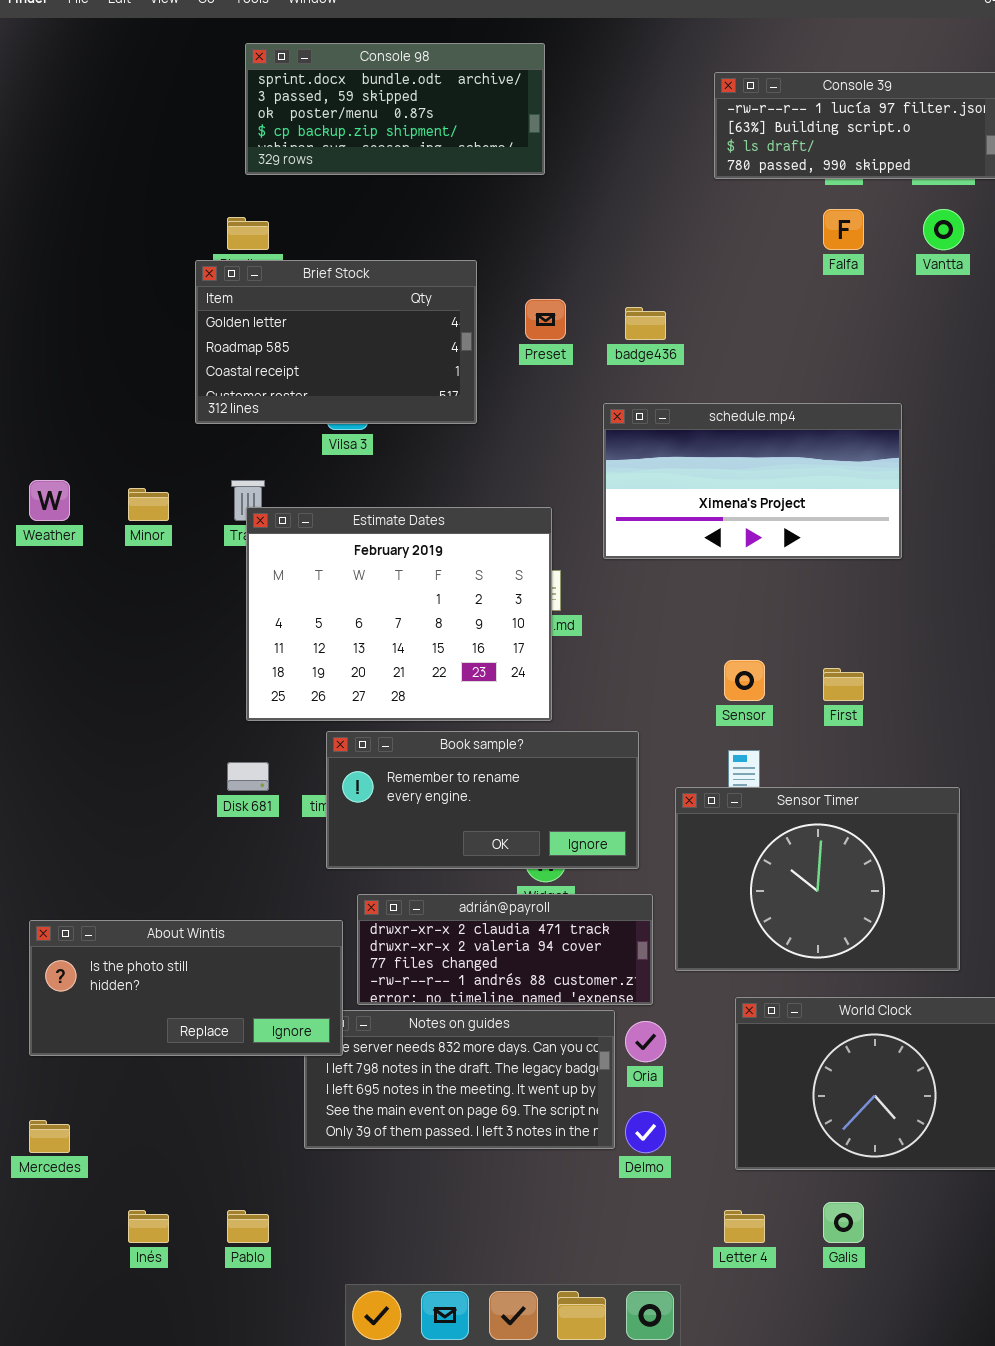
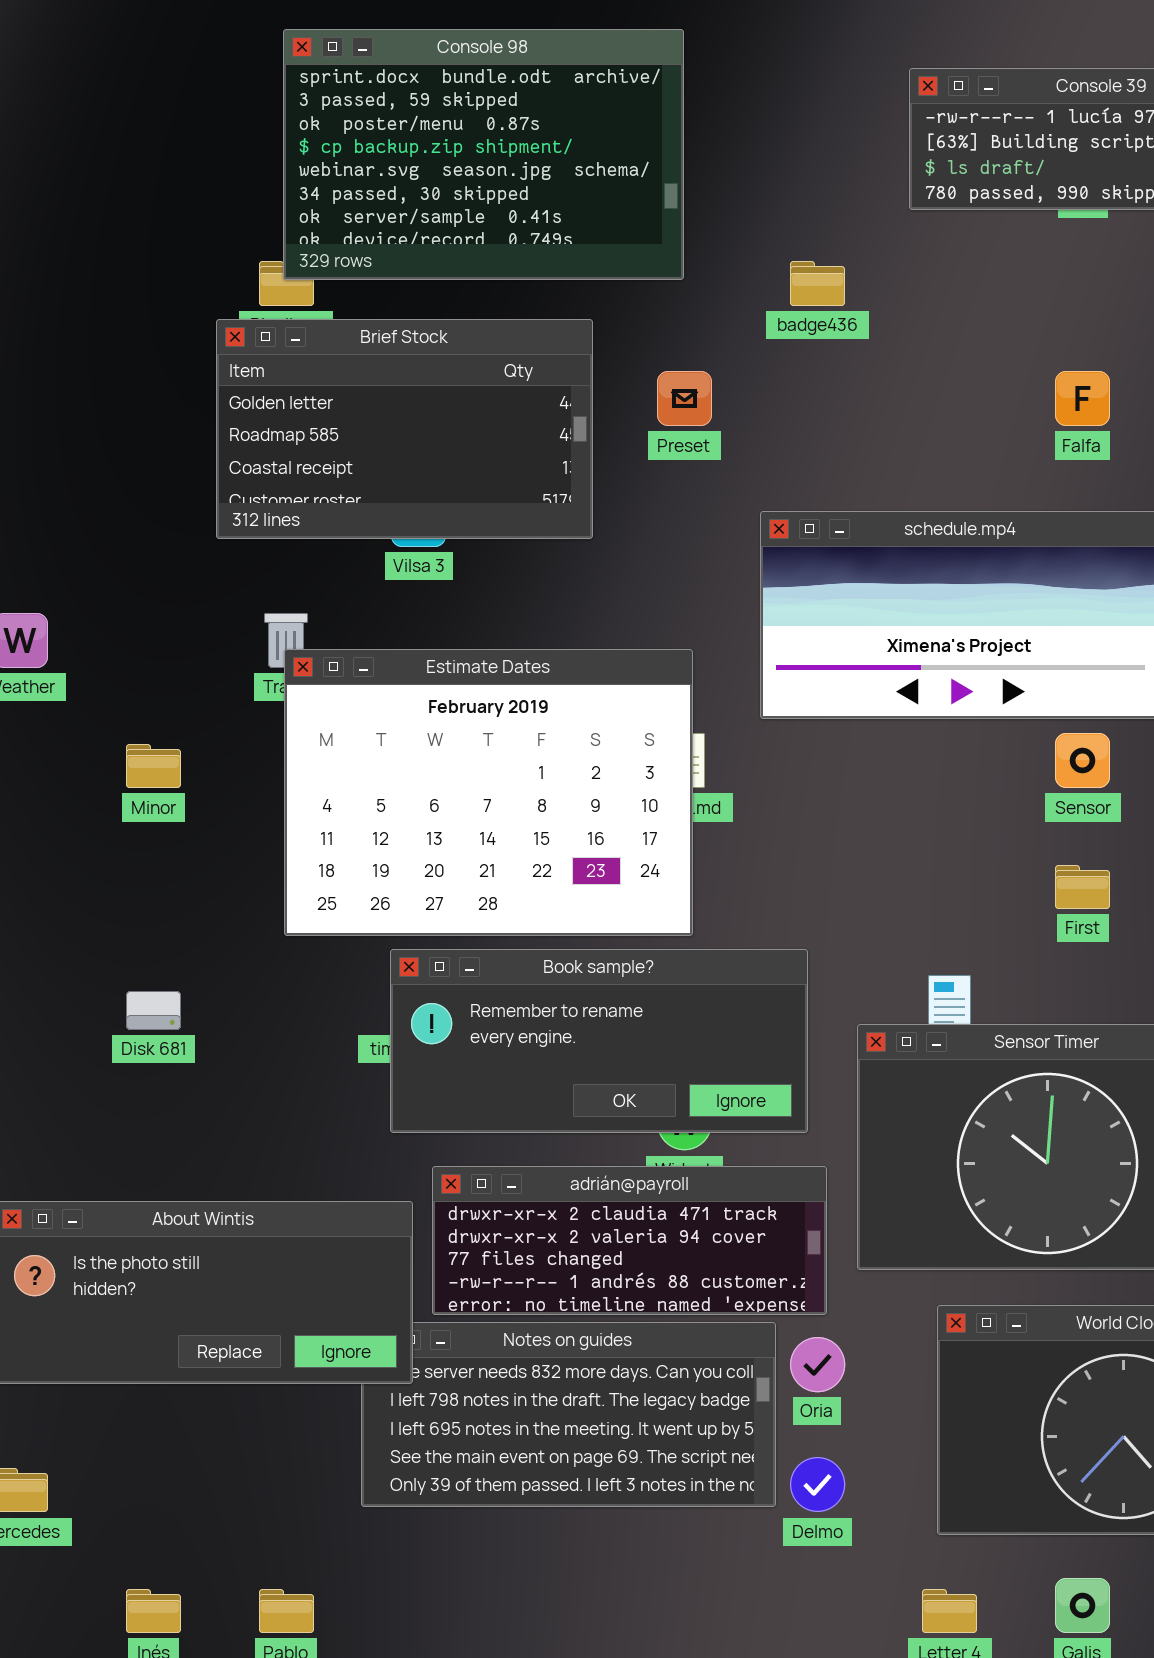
Console 98: [245,43,545,175] -> [283,29,684,280], resized
Falfa: [823,209,864,250] -> [1055,371,1110,426], moved
badge436: [625,307,666,340] -> [790,261,845,306], moved
Minor: [128,488,169,521] -> [126,744,181,788], moved
Sensor: [724,660,765,701] -> [1055,733,1110,788], moved
Disk 681: [227,762,269,791] -> [126,991,181,1030], moved

